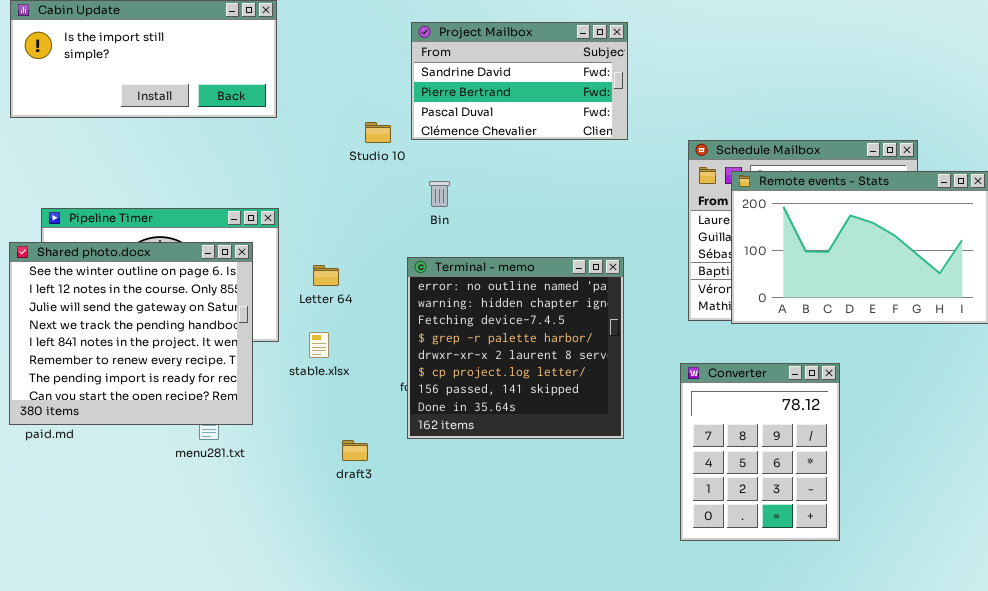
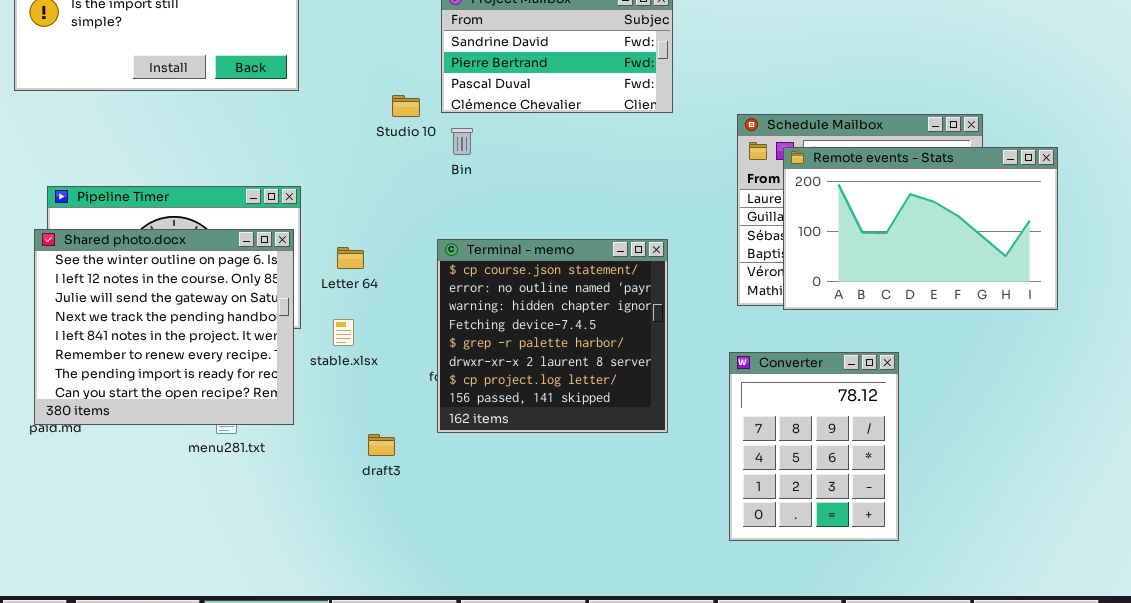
Bin: [429,181,450,207] -> [451,128,473,155], moved
Shared photo.docx: [9,242,253,425] -> [34,229,294,425], moved
Terminal - memo: [407,257,624,439] -> [437,239,668,433], scrolled up 1 row

